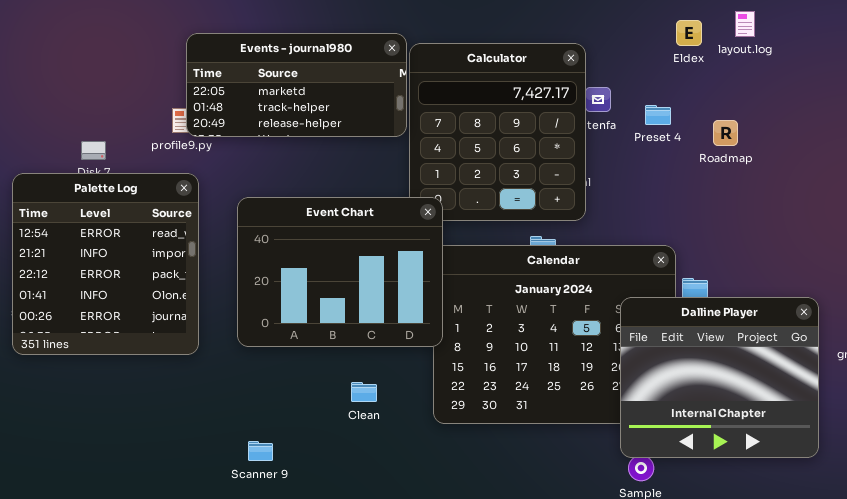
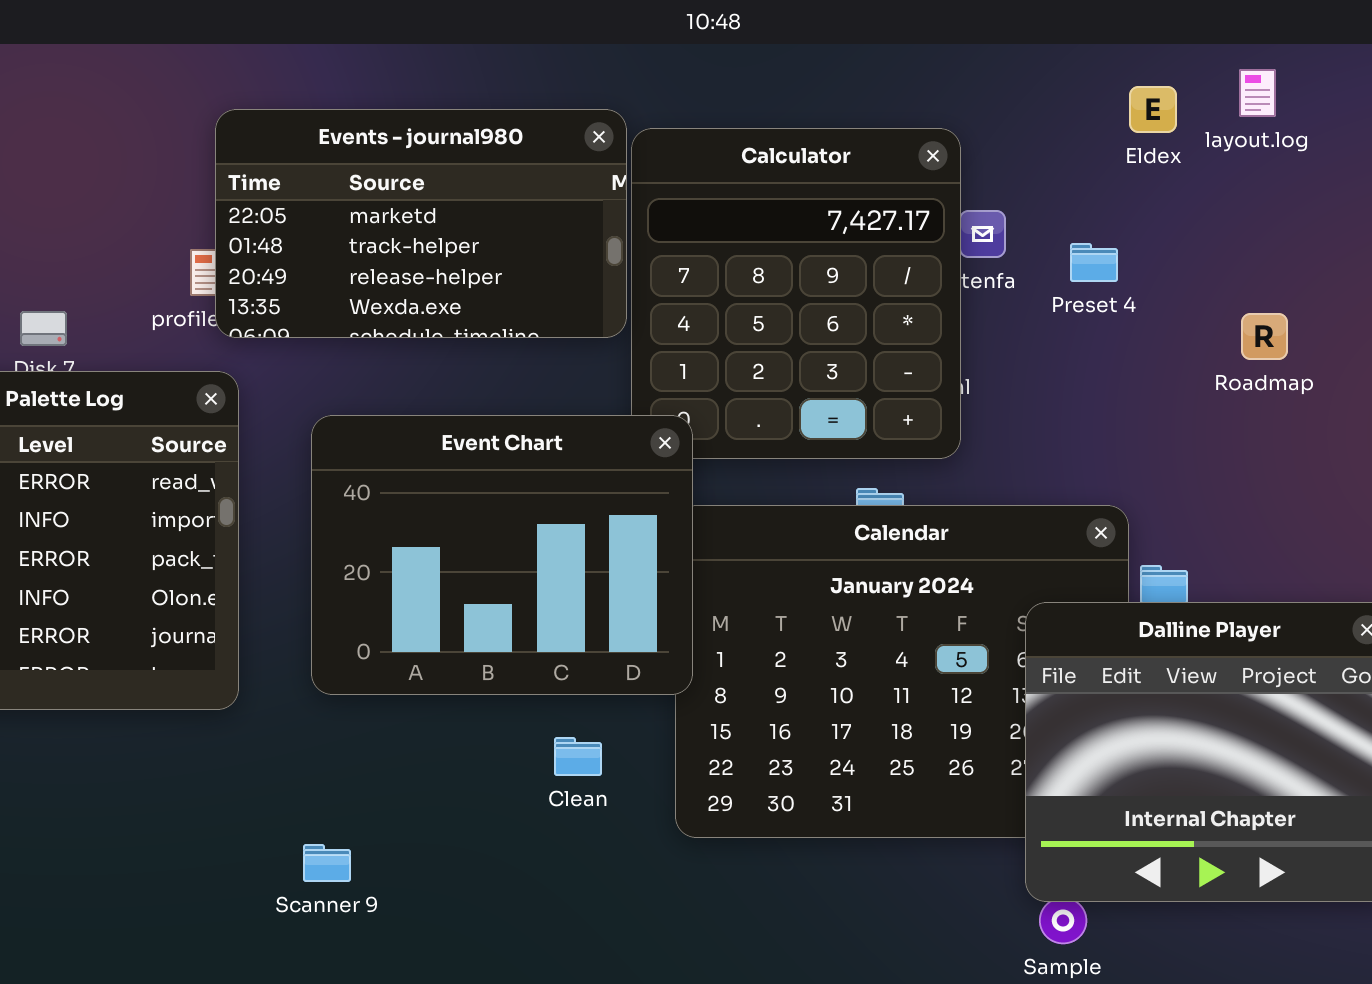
Events - journal980: [186,33,407,137] -> [215,109,627,338], resized
Roadmap: [713,120,738,146] -> [1241,313,1288,360], moved
Clean: [351,382,377,402] -> [554,737,602,776], moved
Scanner 9: [248,441,273,461] -> [303,844,351,882], moved

